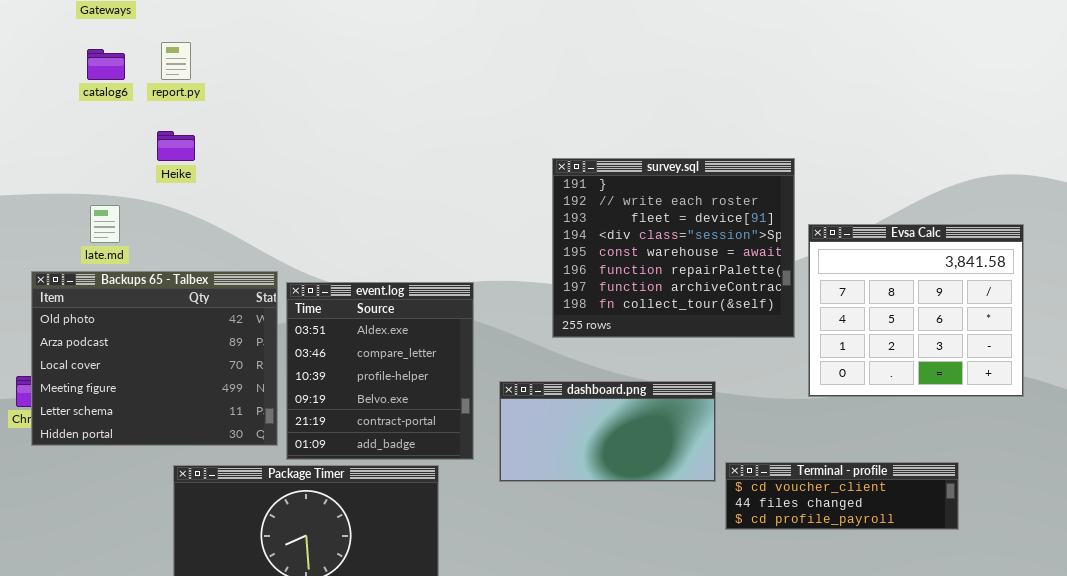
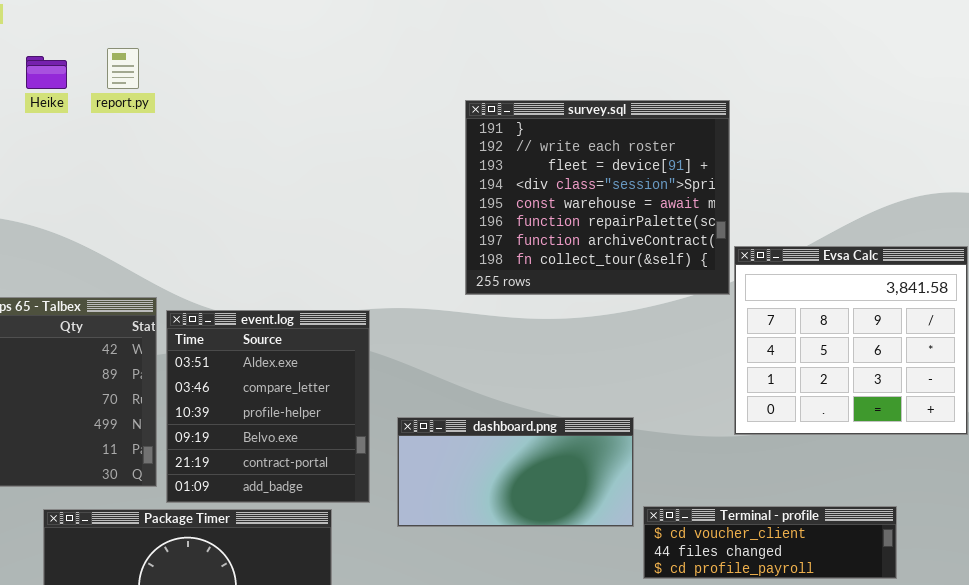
report.py: [161,42,191,80] -> [107,48,139,89], moved
Heike: [157,131,195,161] -> [26,56,67,89], moved
survey.sql: [552,158,795,338] -> [465,100,730,295], moved

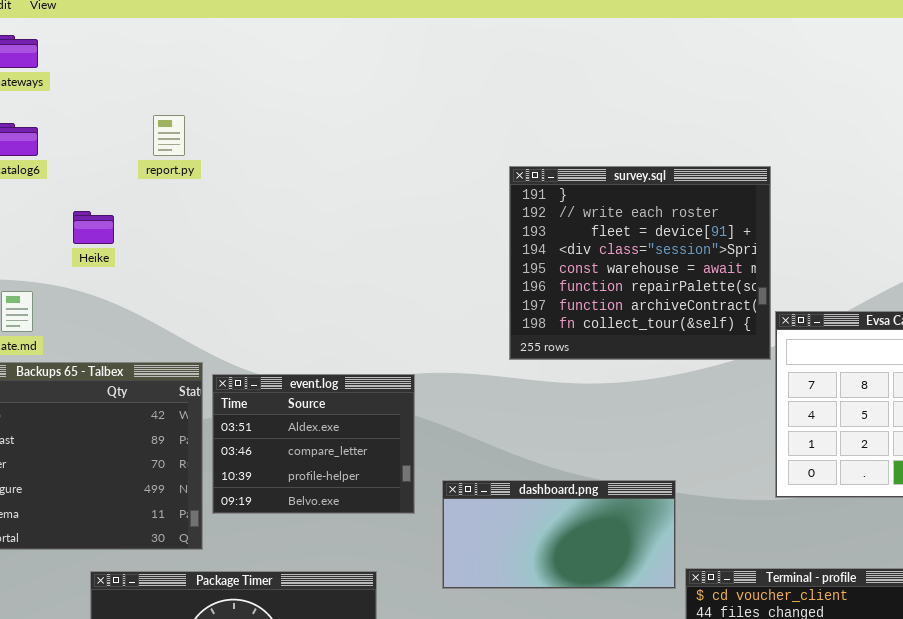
Heike: [26,56,67,89] -> [73,211,114,244], moved
event.log: [166,310,370,503] -> [212,374,415,514], resized

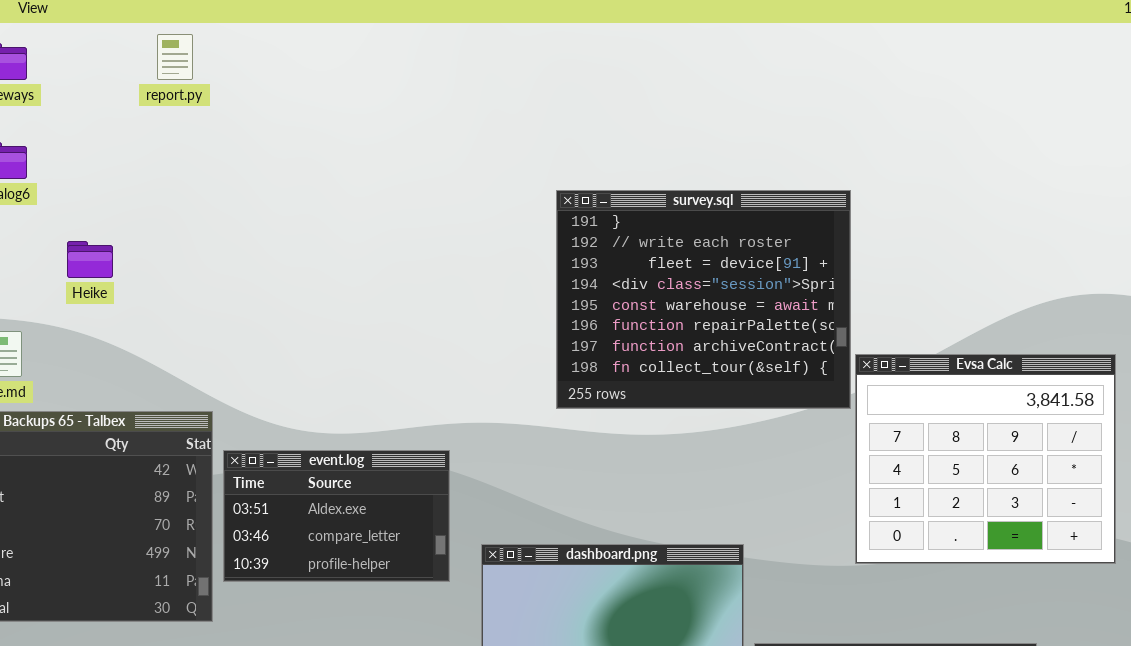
report.py: [153,115,185,156] -> [157,34,193,80], moved
event.log: [212,374,415,514] -> [223,450,450,582], resized

